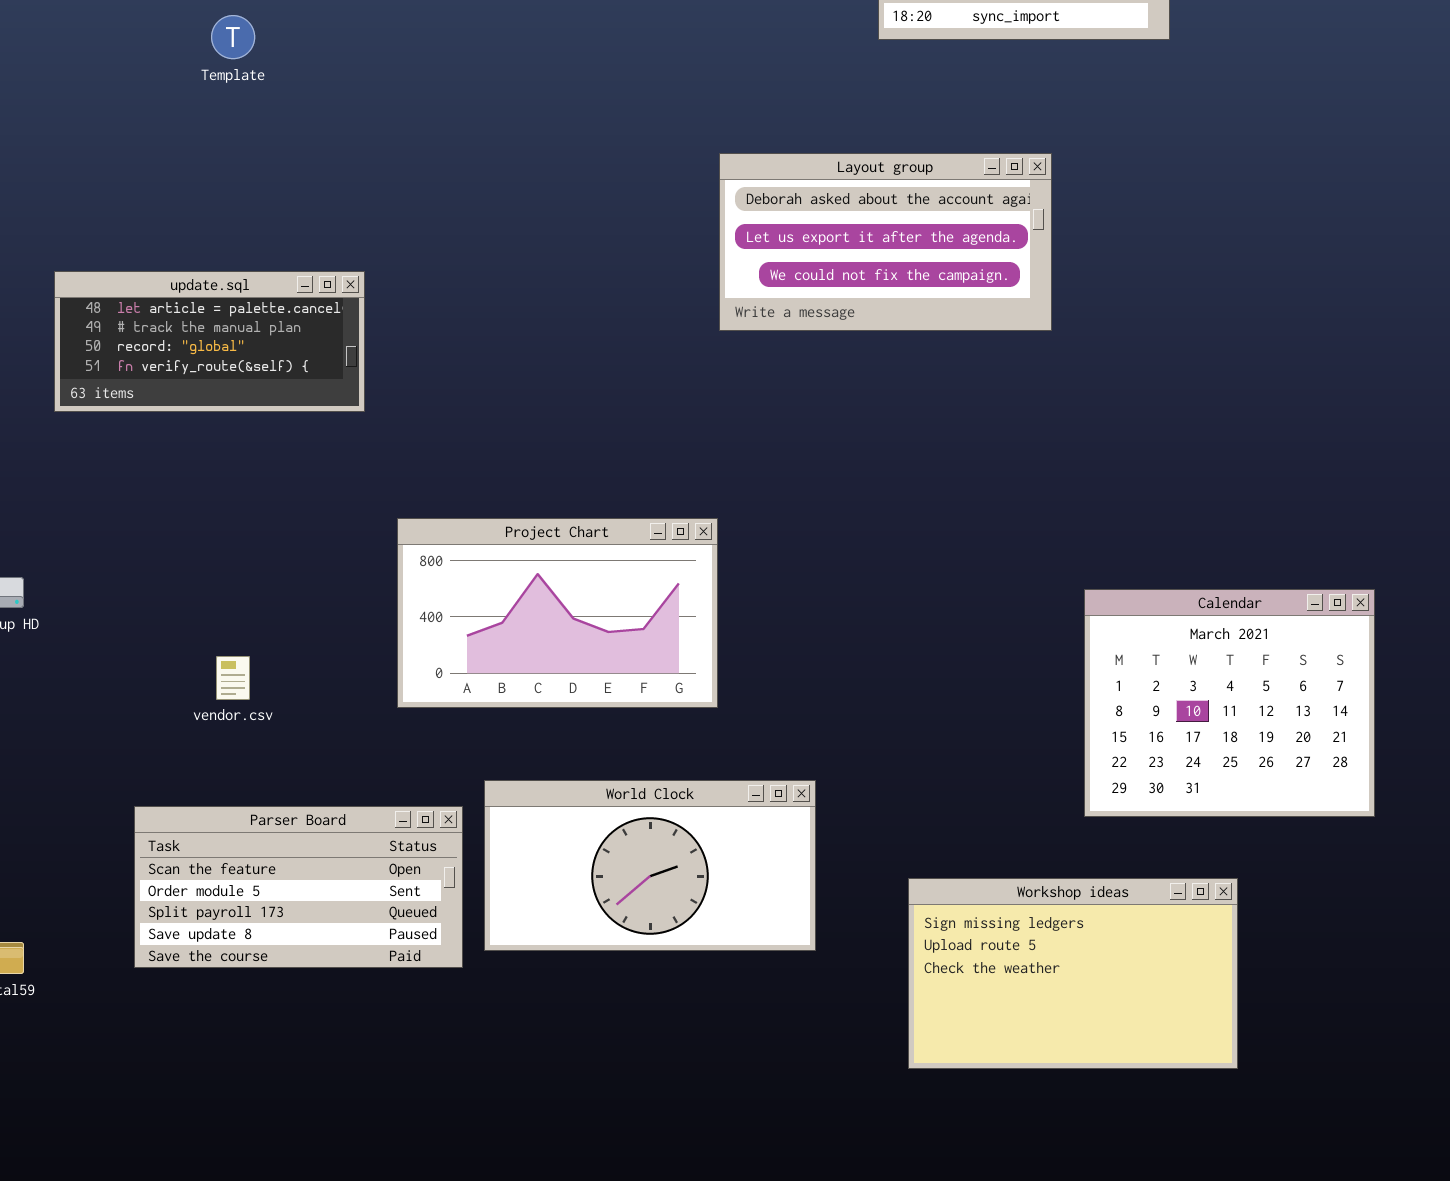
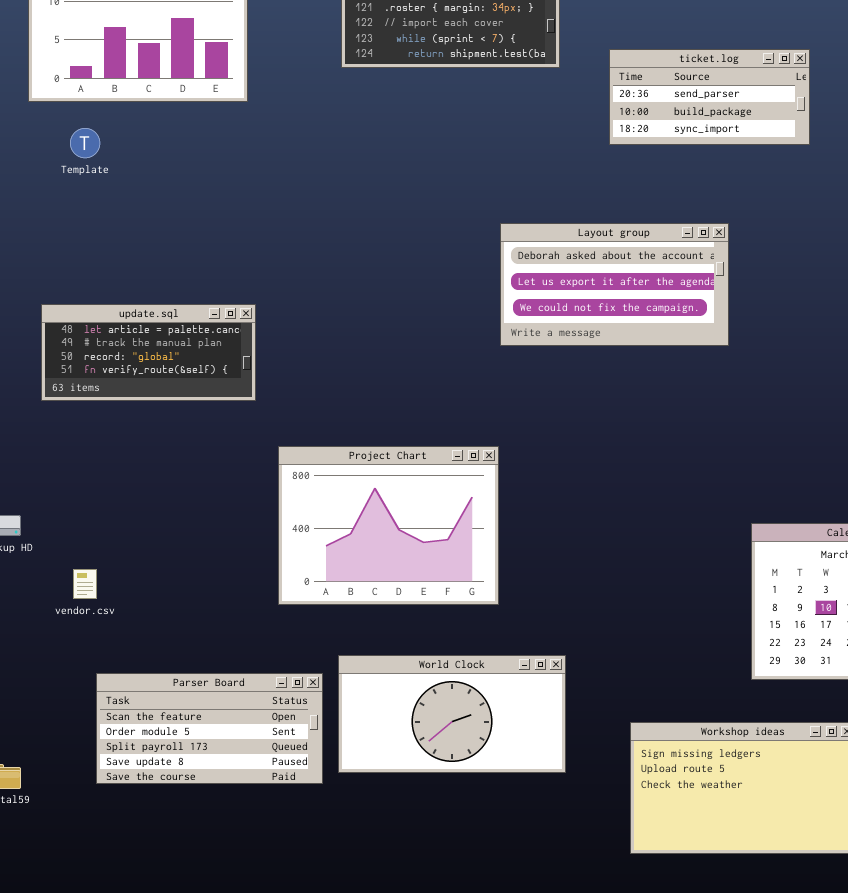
Template: [211,15,255,59] -> [70,128,100,158], moved
Project Chart: [397,518,718,708] -> [278,446,499,605], resized
vendor.csv: [216,656,250,700] -> [73,569,97,599], moved

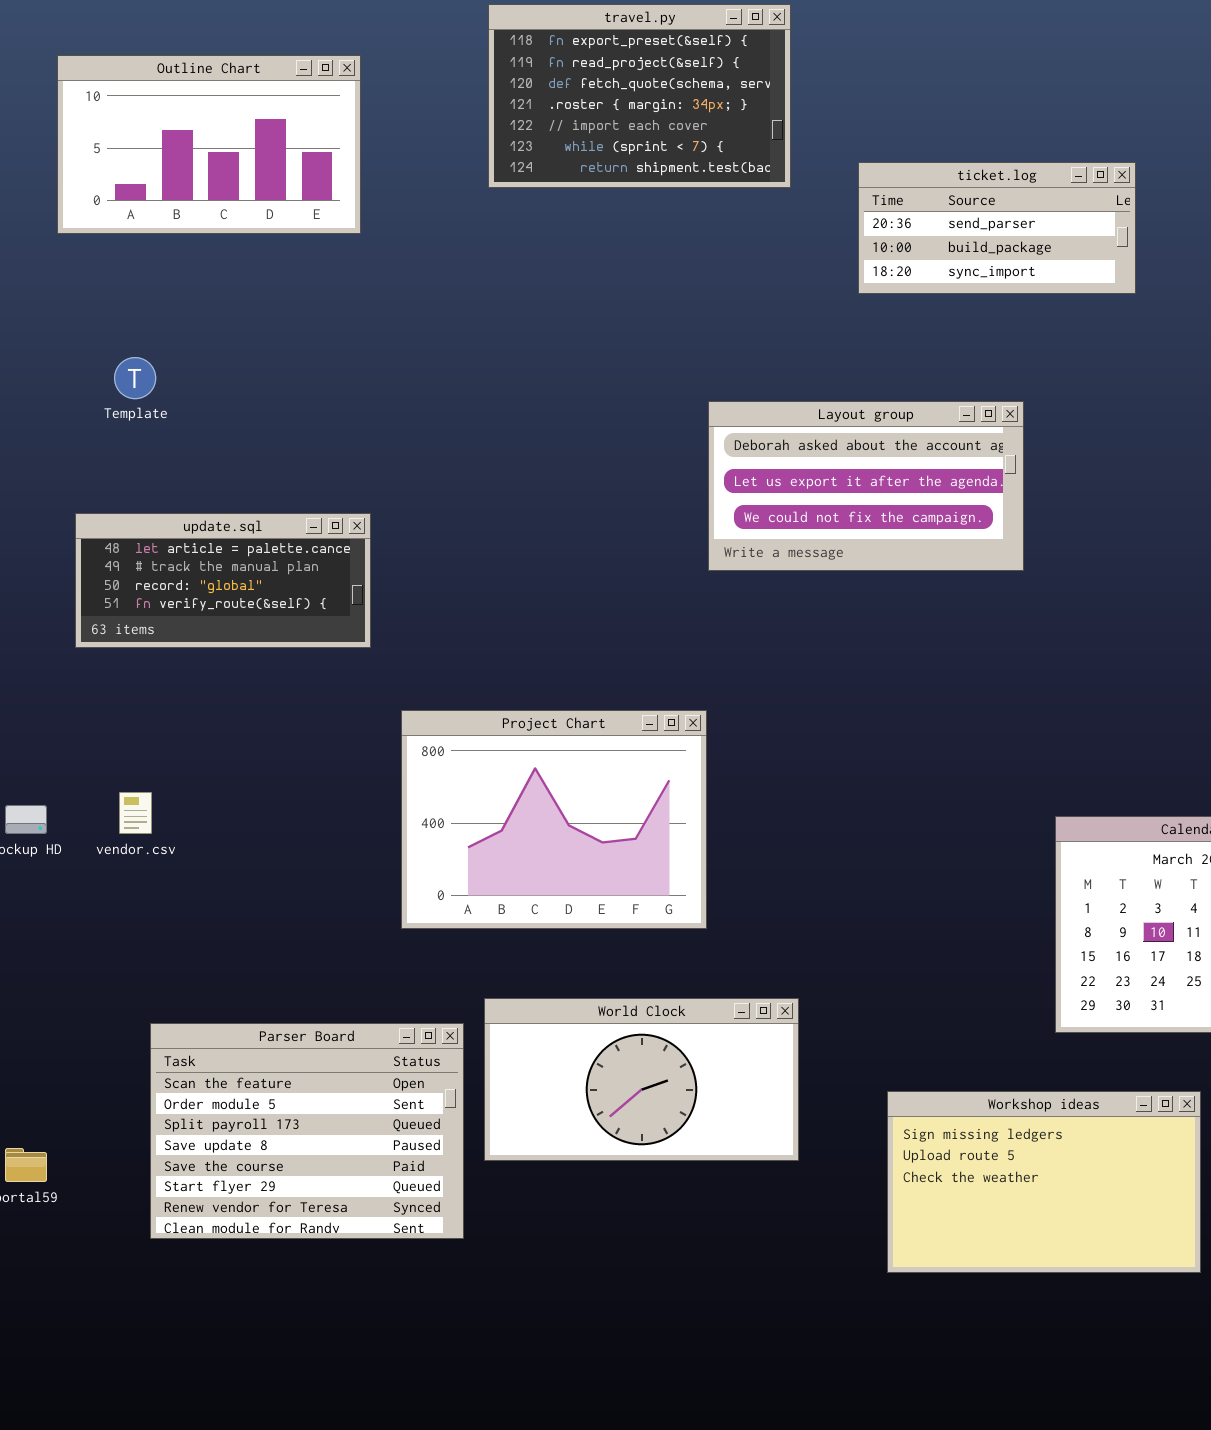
Template: [70,128,100,158] -> [114,357,156,399], moved
vendor.csv: [73,569,97,599] -> [119,792,152,834], moved
Parser Board: [96,673,323,784] -> [150,1023,464,1239], resized

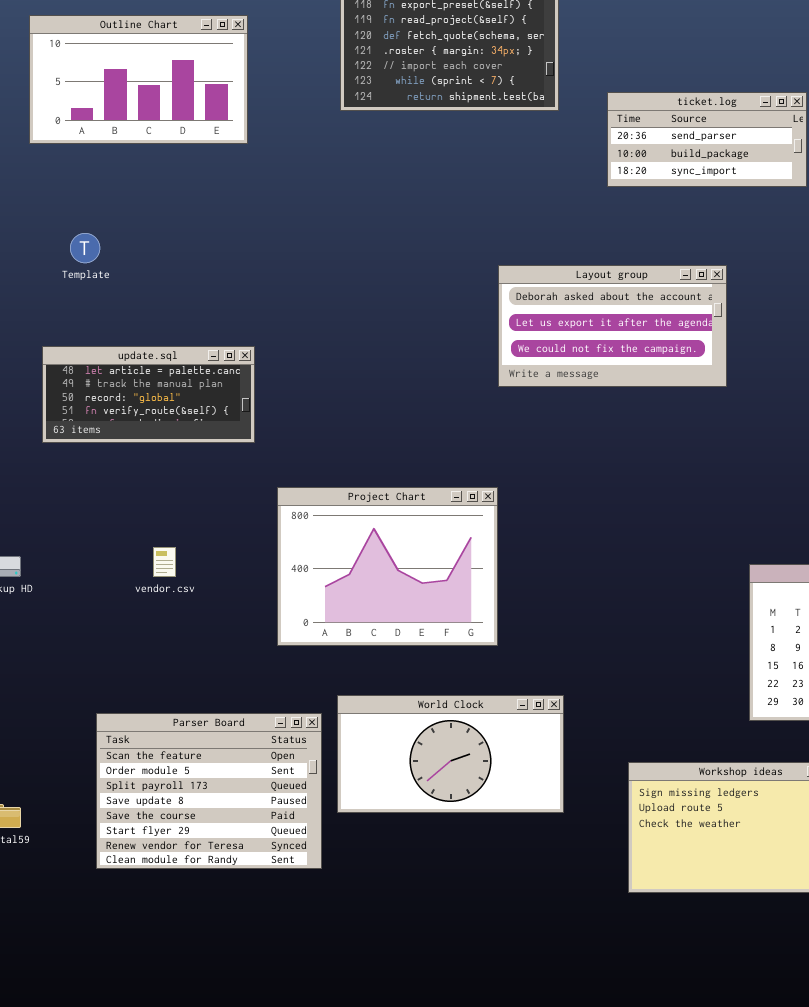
vendor.csv: [119,792,152,834] -> [153,547,176,577], moved

